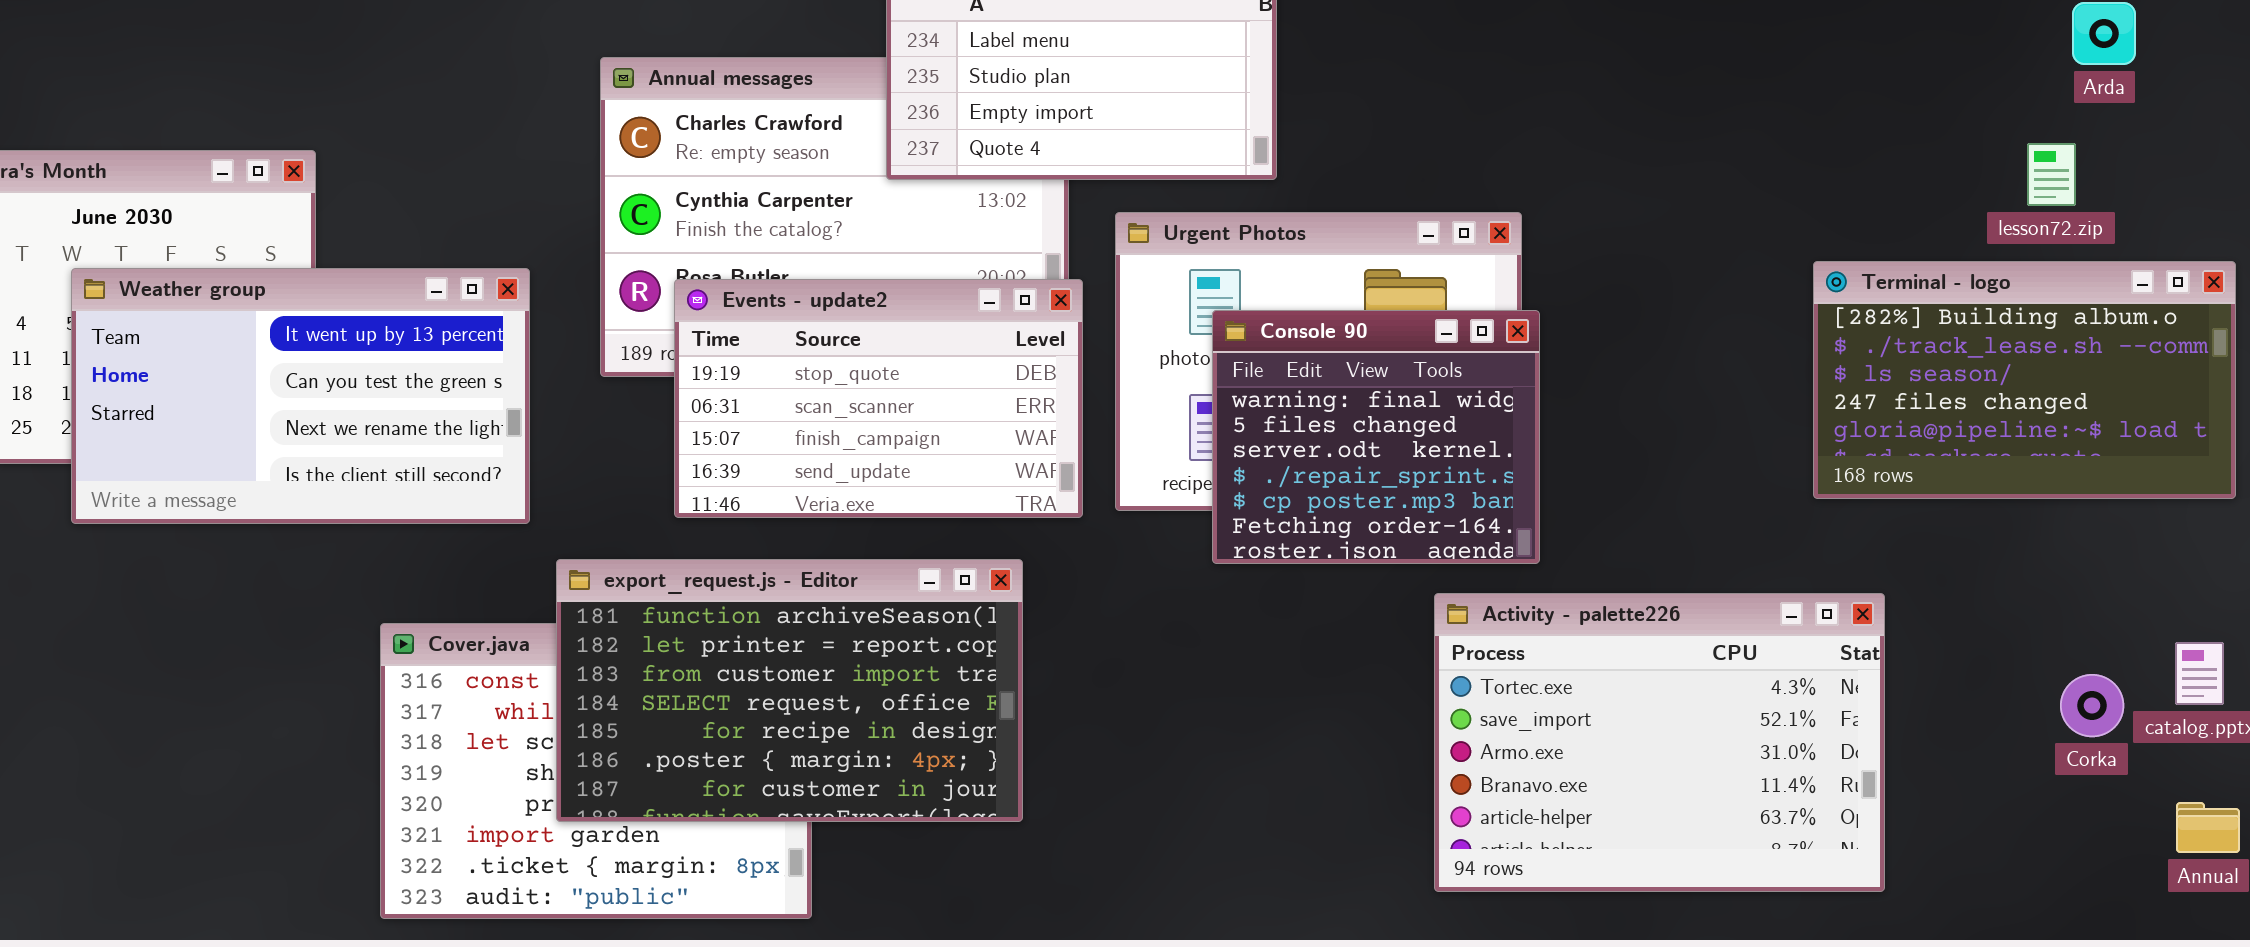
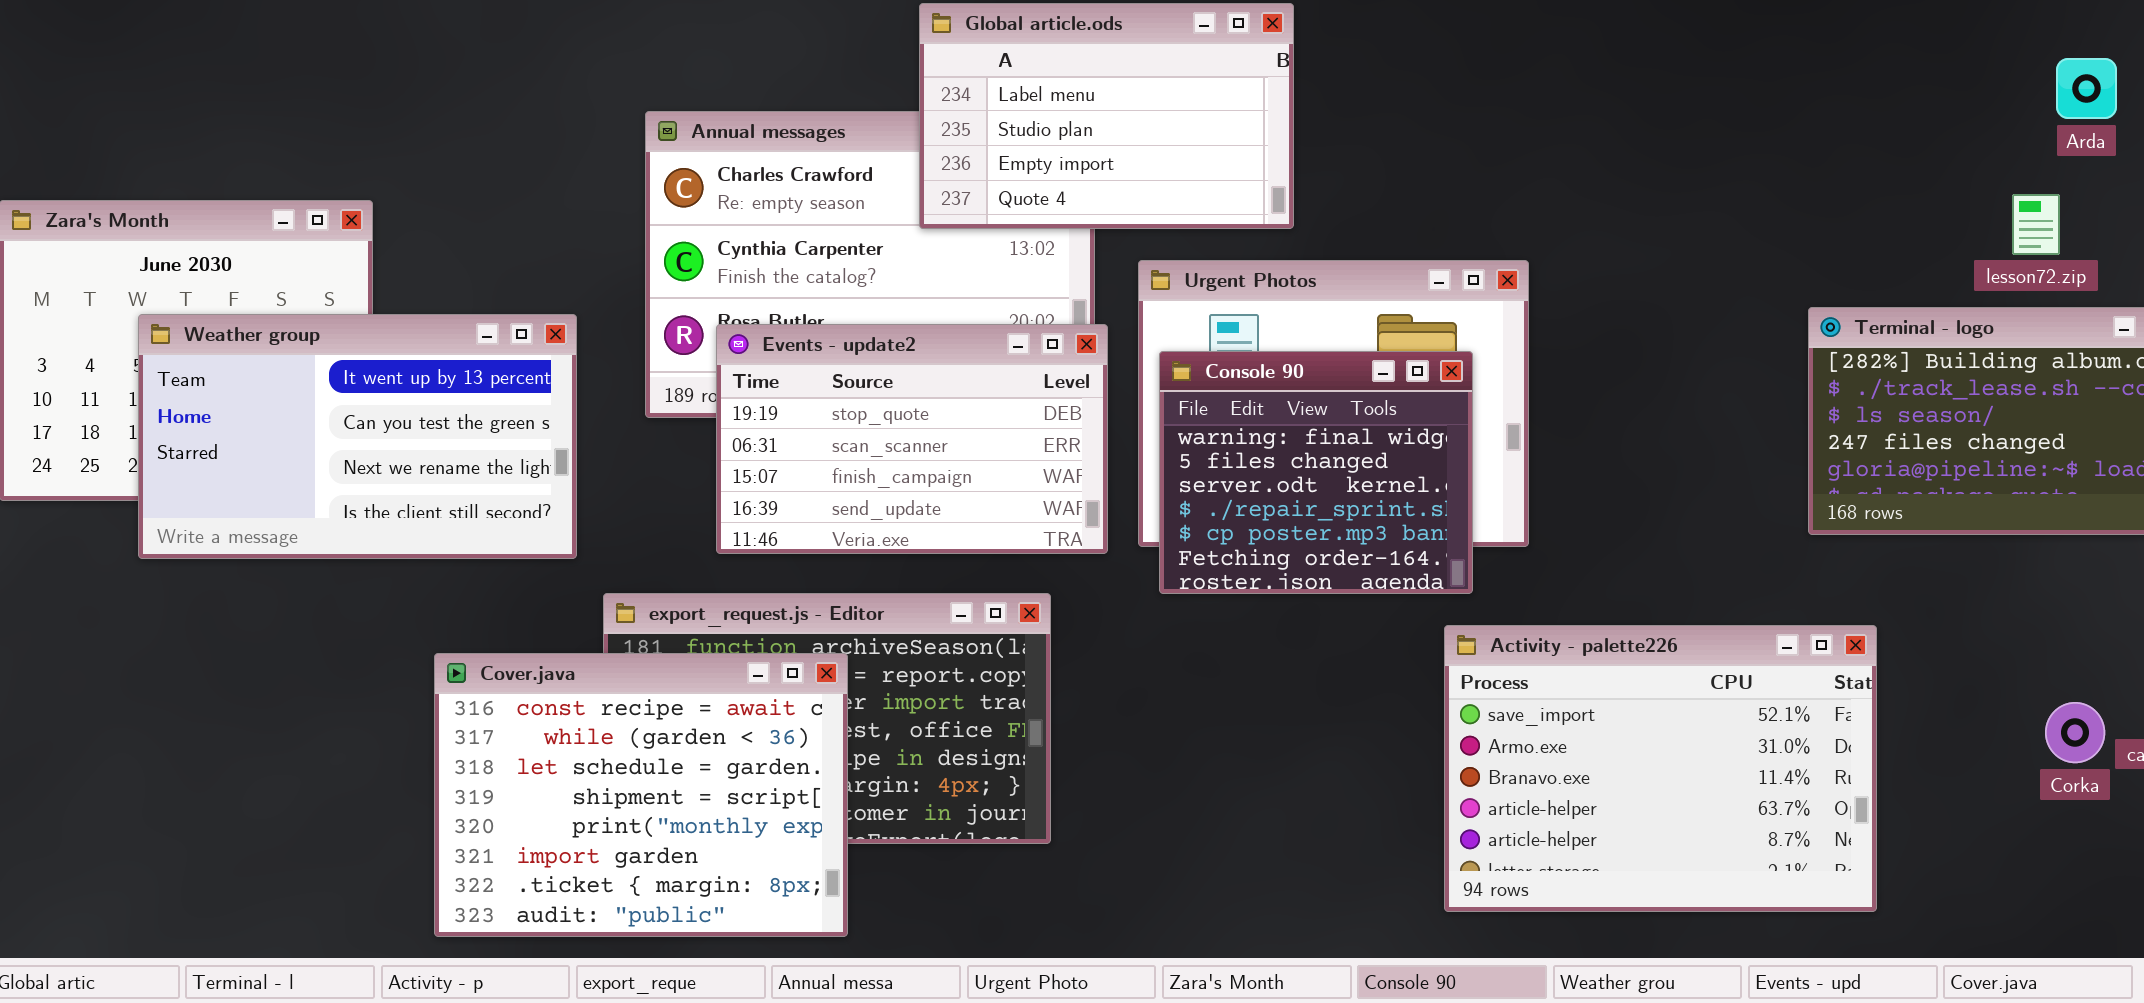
Console 90: [1212,310,1540,564] -> [1159,351,1473,594], moved
Activity - palette226: [1434,593,1885,892] -> [1444,625,1877,912], scrolled down 1 row
Cover.java: [380,623,812,919] -> [434,653,848,937], raised

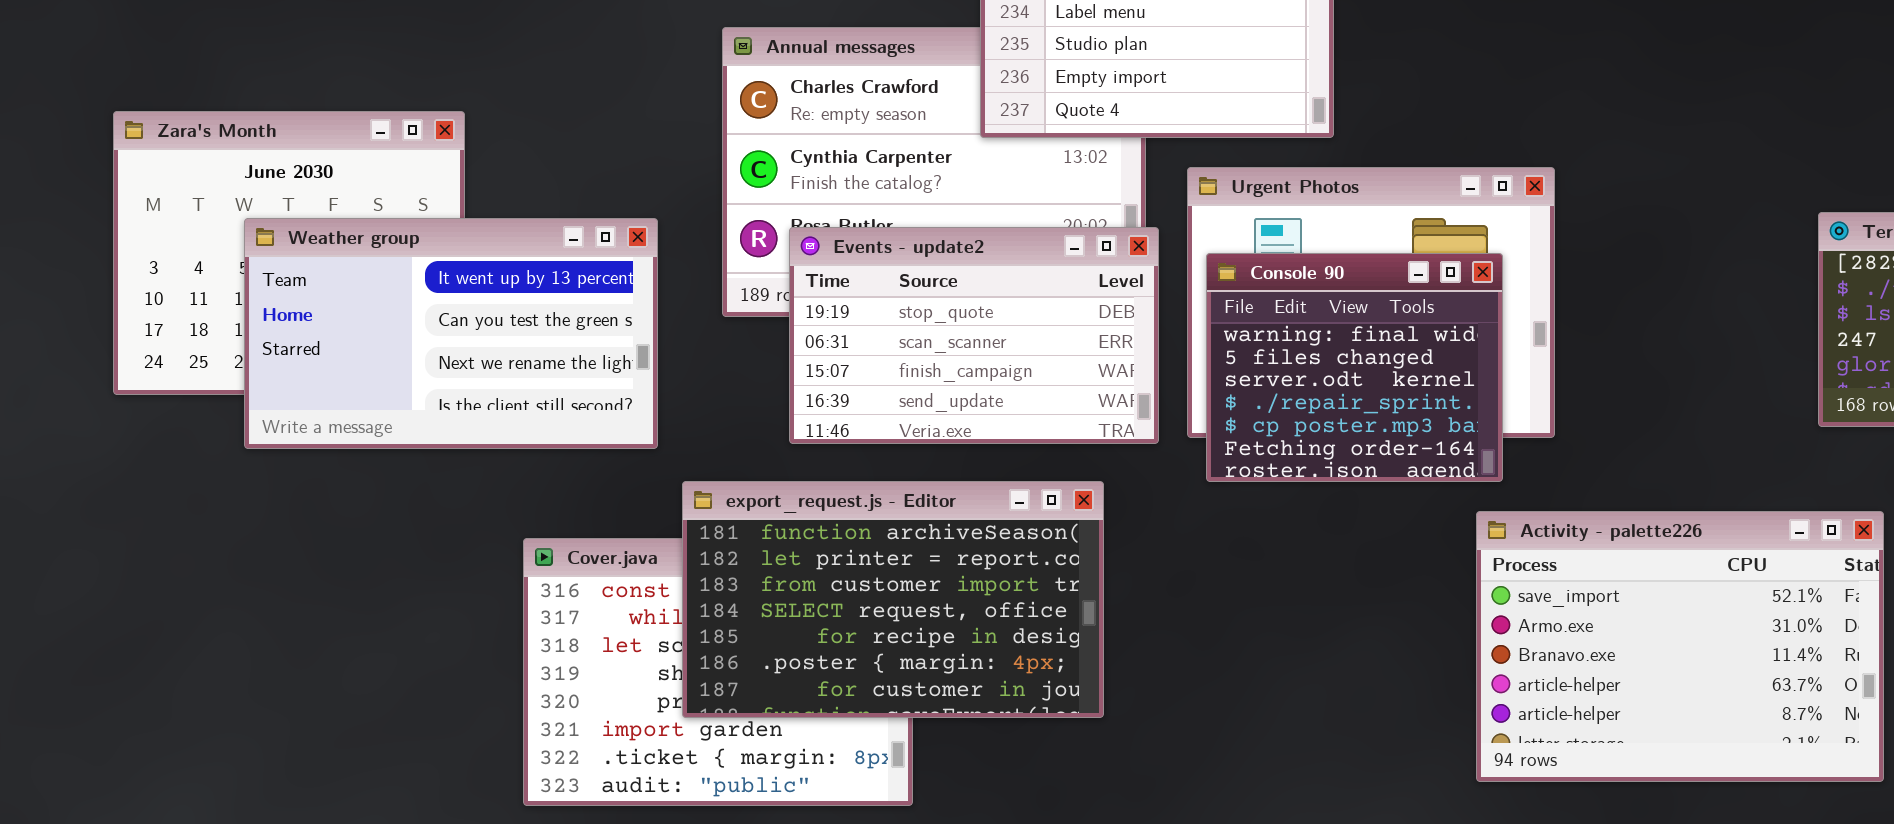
export_request.js - Editor: [603,593,1051,844] -> [682,481,1104,718], raised

